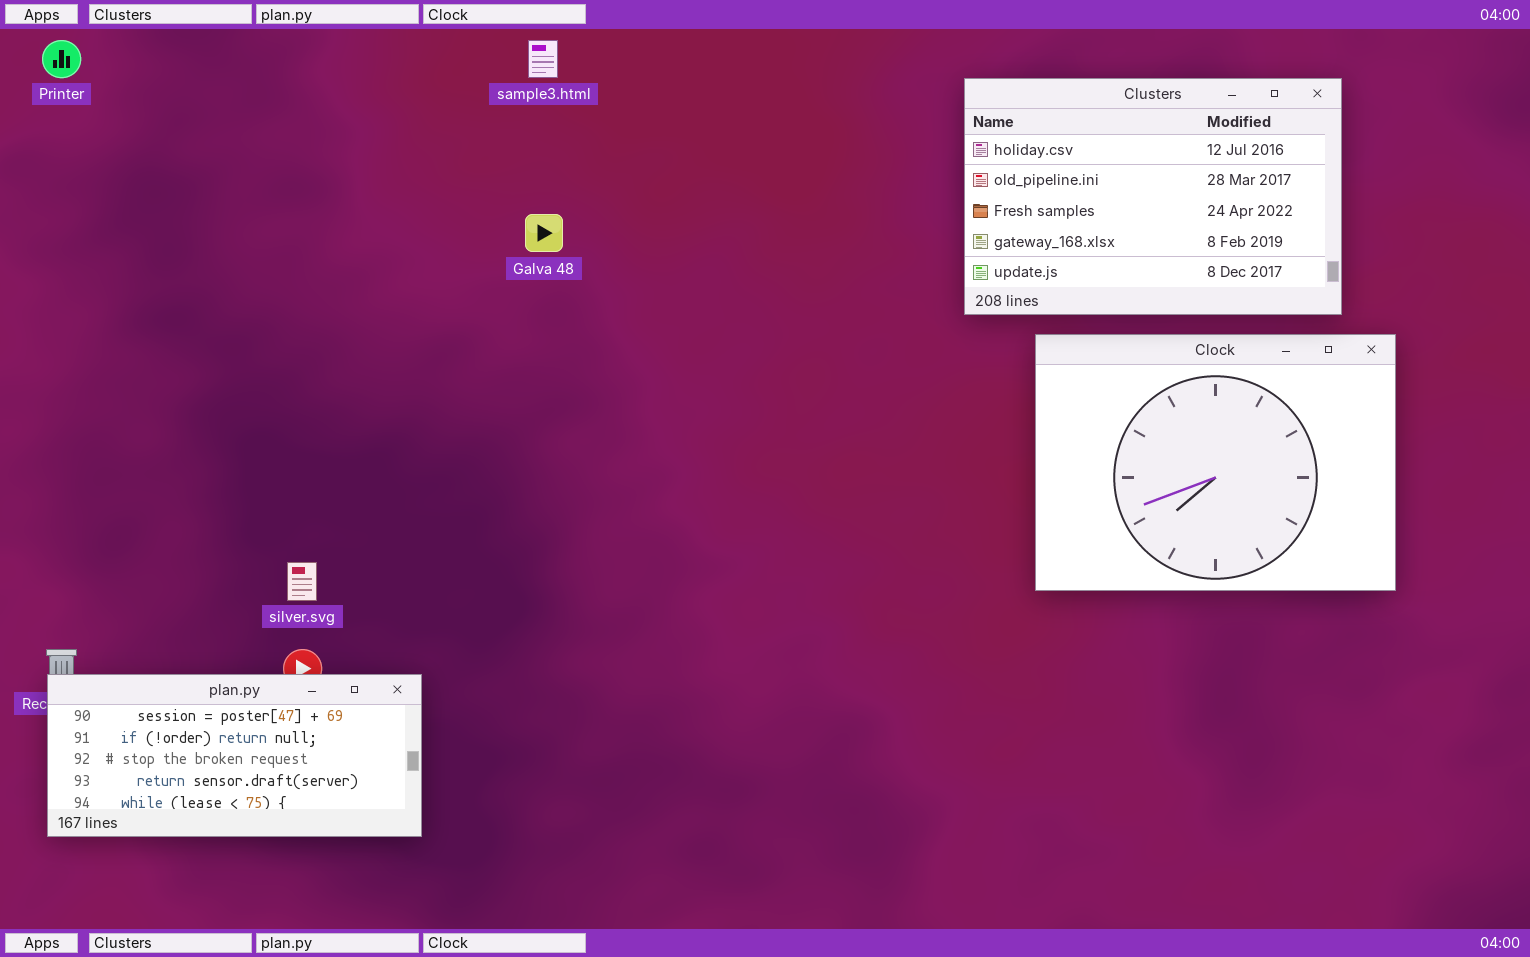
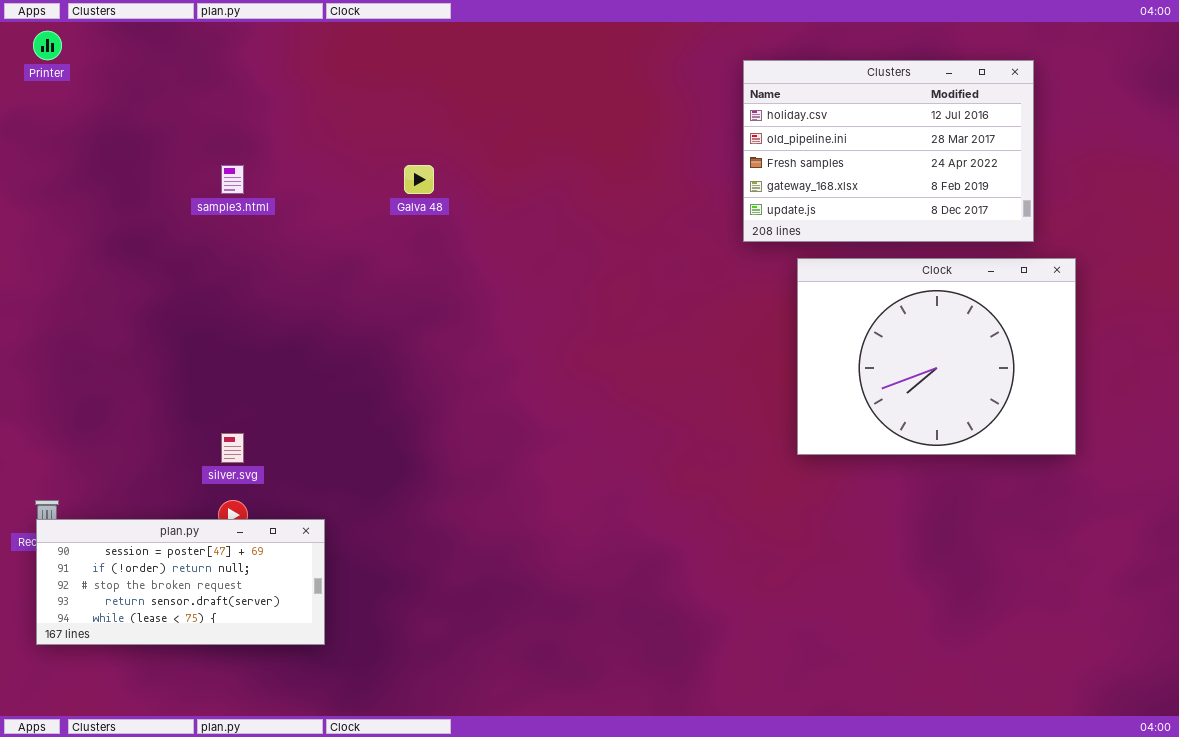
sample3.html: [528,40,558,78] -> [221,165,244,194], moved

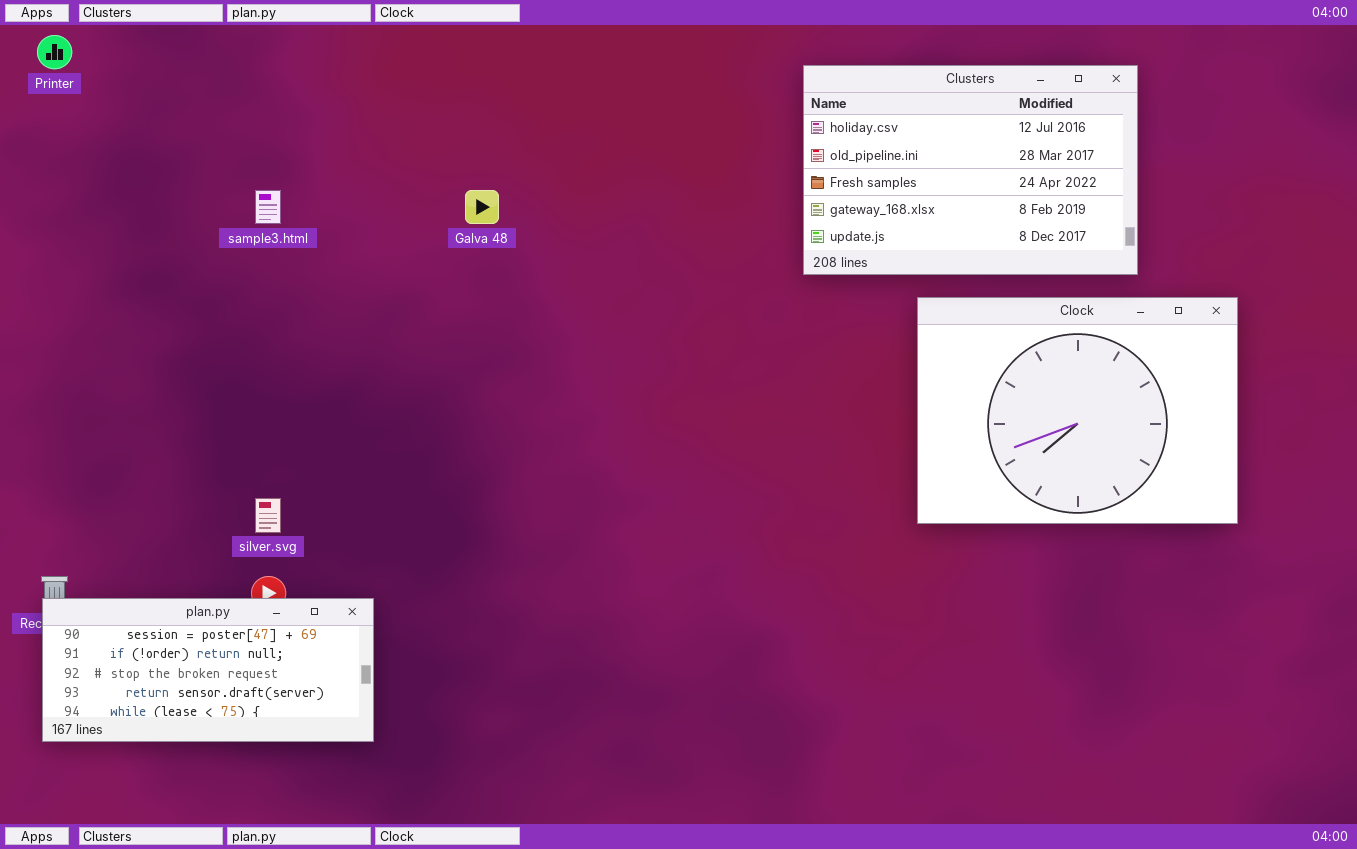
Clusters: [743,60,1034,242] -> [803,65,1138,275], moved

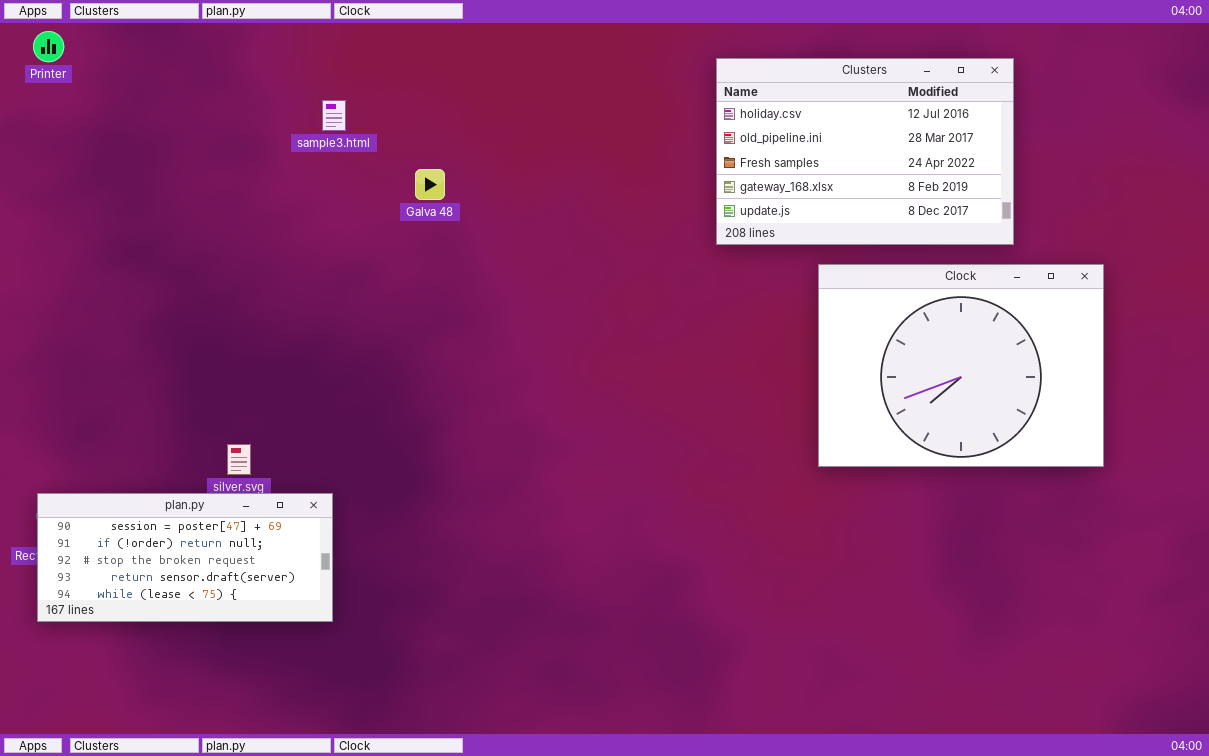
sample3.html: [255,190,281,224] -> [322,100,346,131], moved
plan.py: [42,598,374,742] -> [37,493,333,622], moved

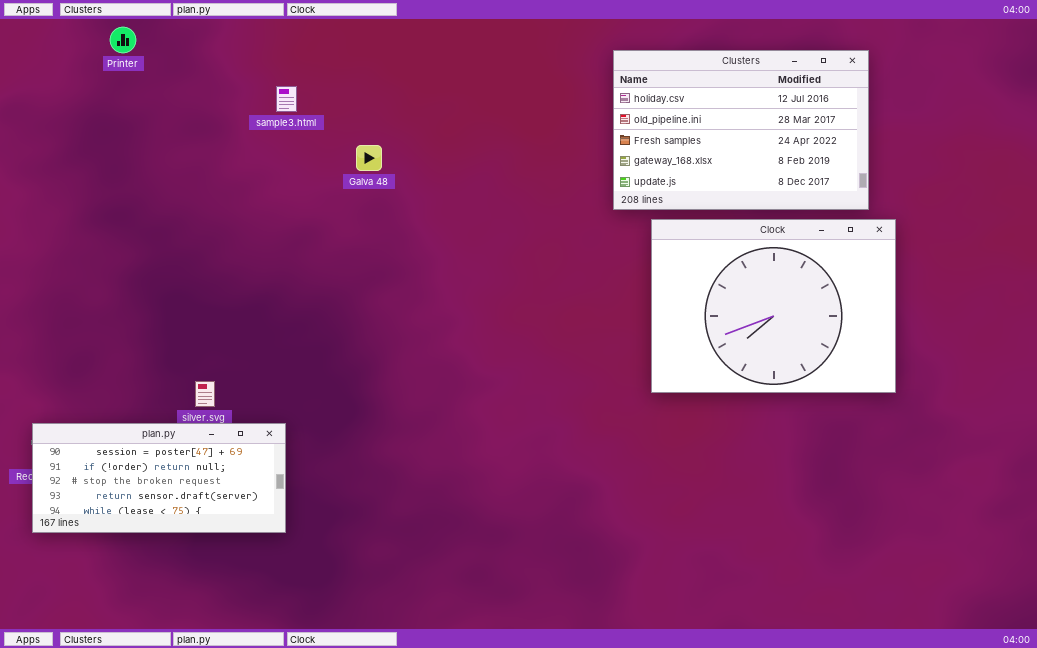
Printer: [33,31,64,62] -> [110,27,136,53], moved
Clock: [818,264,1104,467] -> [651,219,896,393], moved

